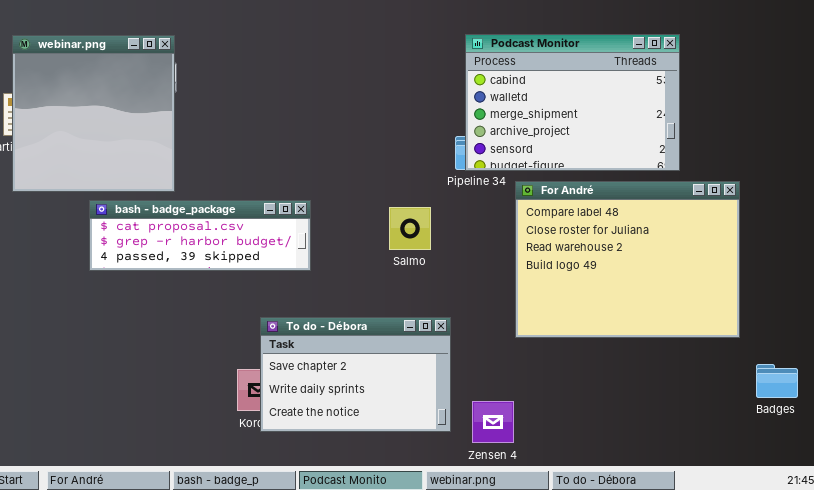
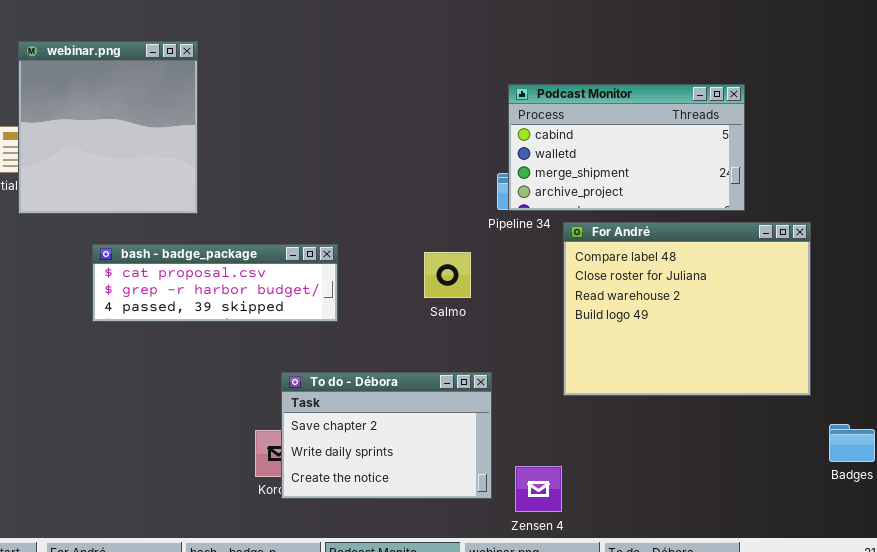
Podcast Monitor: [465,34,680,171] -> [508,84,745,211], resized
webinar.png: [12,35,175,192] -> [18,41,198,214], moved

